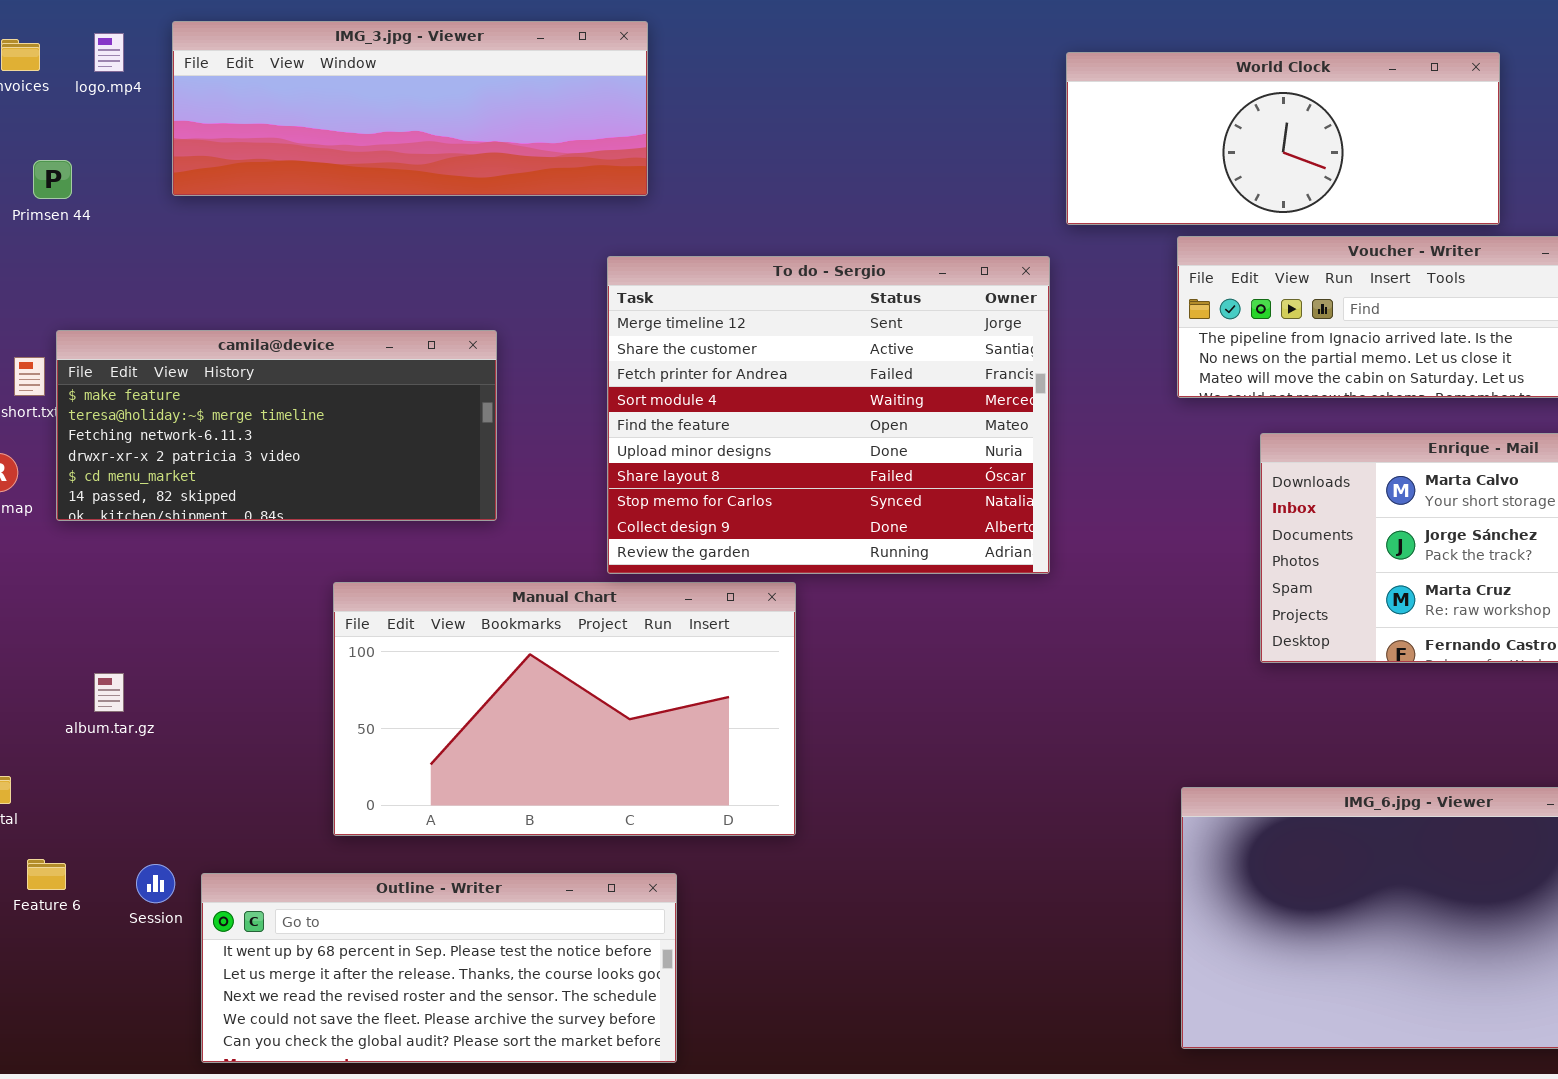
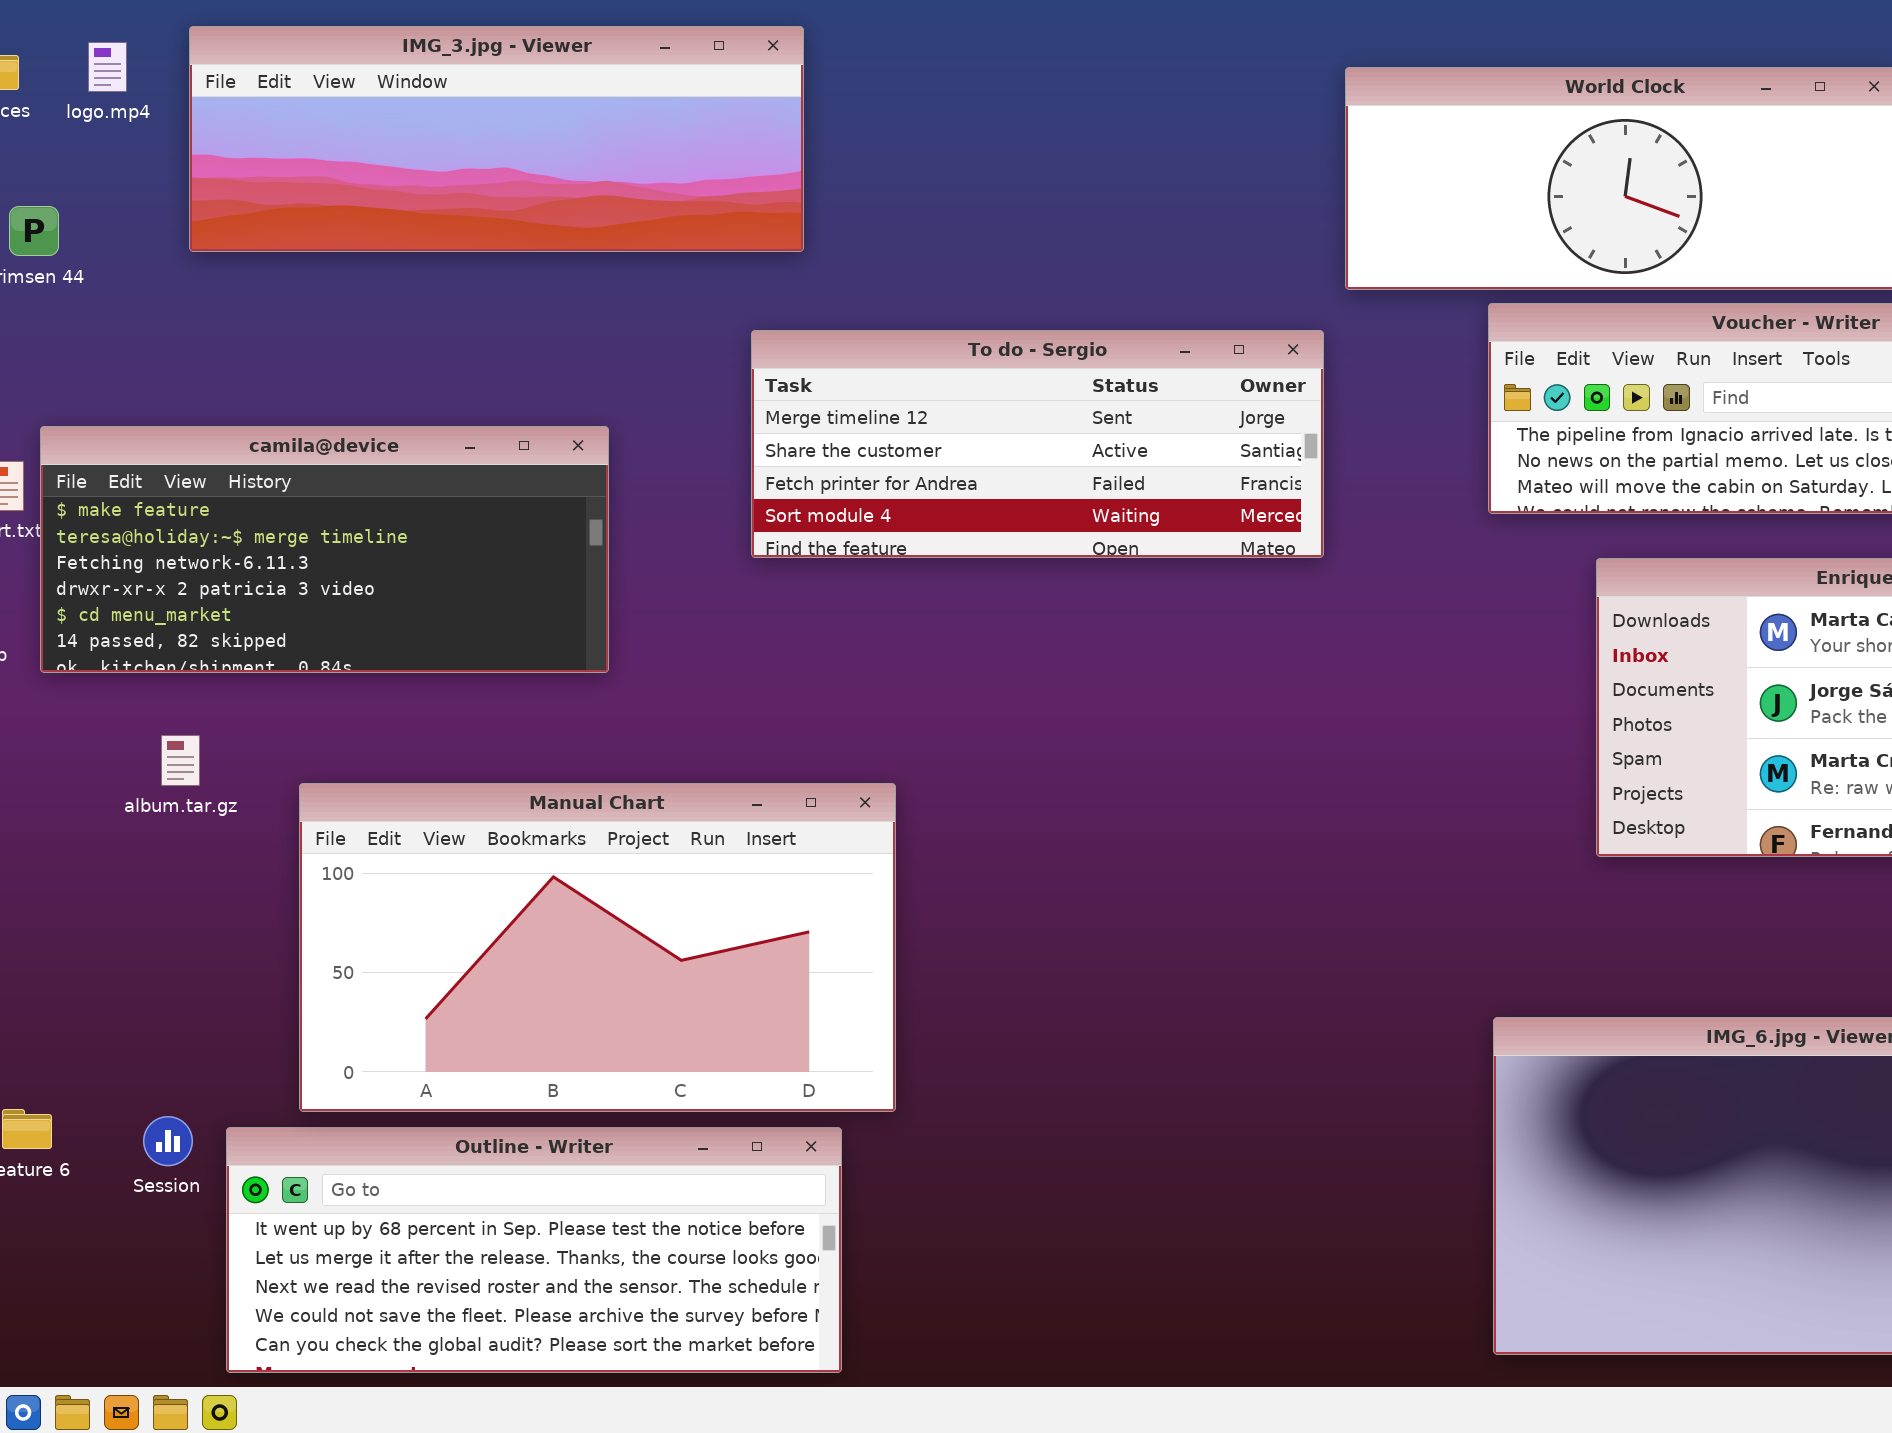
To do - Sergio: [607,256,1050,574] -> [751,330,1324,558], resized
Manual Chart: [333,582,796,836] -> [299,783,896,1112], moved
album.tar.gz: [94,673,124,712] -> [161,735,200,786], moved

